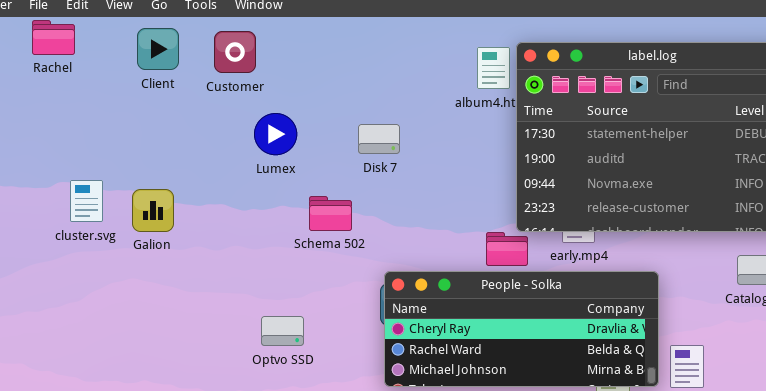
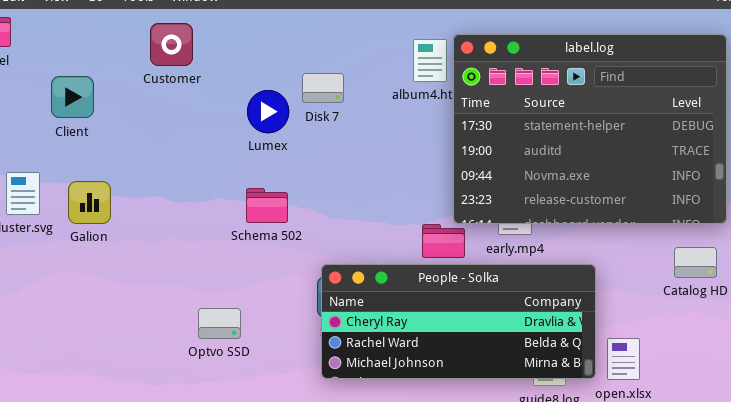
Client: [137,28,179,70] -> [51,76,94,118], moved
Lumex: [254,113,297,155] -> [247,90,289,133], moved
Disk 7: [358,124,400,154] -> [302,73,344,103], moved

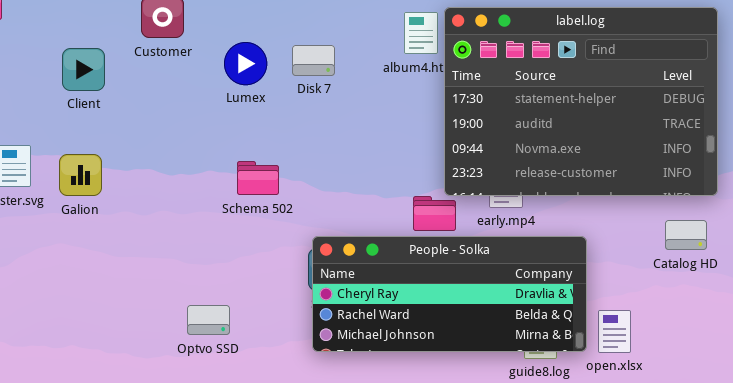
Client: [51,76,94,118] -> [62,48,105,91], moved
Lumex: [247,90,289,133] -> [224,42,267,85], moved
Optvo SSD: [198,308,241,339] -> [187,305,230,335], moved

